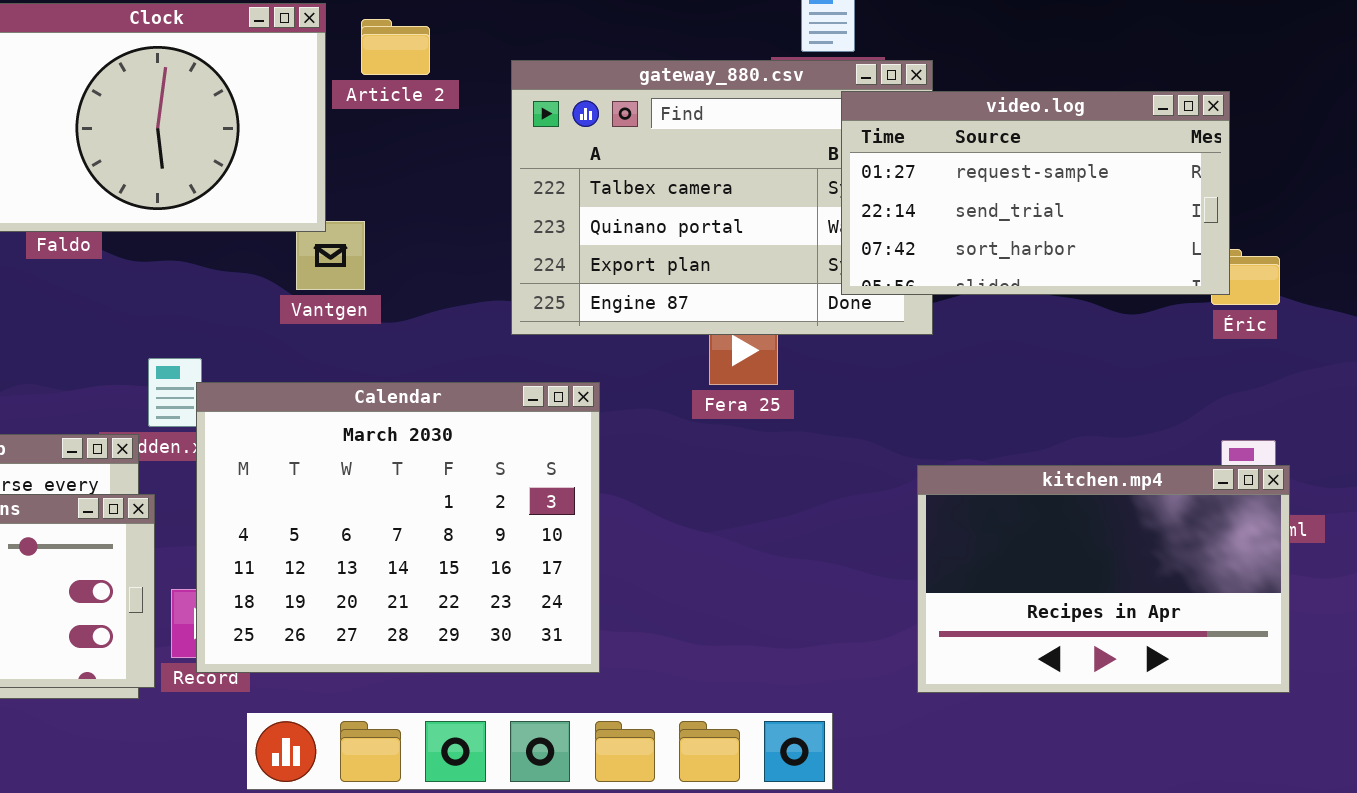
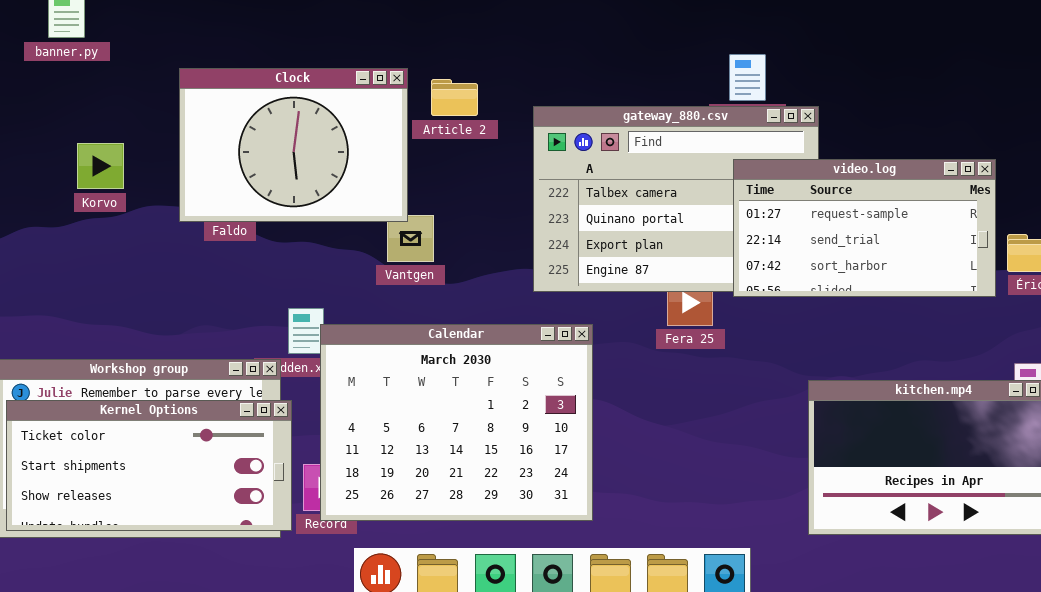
video.log: [841,91,1230,295] -> [733,159,996,297], moved

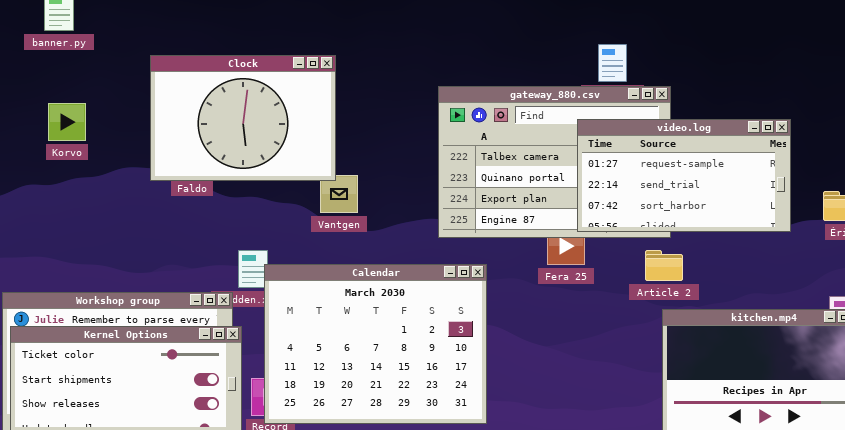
Article 2: [431,79,478,116] -> [645,250,683,281], moved
Korvo: [77,143,124,189] -> [48,103,86,141], moved
video.log: [733,159,996,297] -> [577,119,791,232], moved

